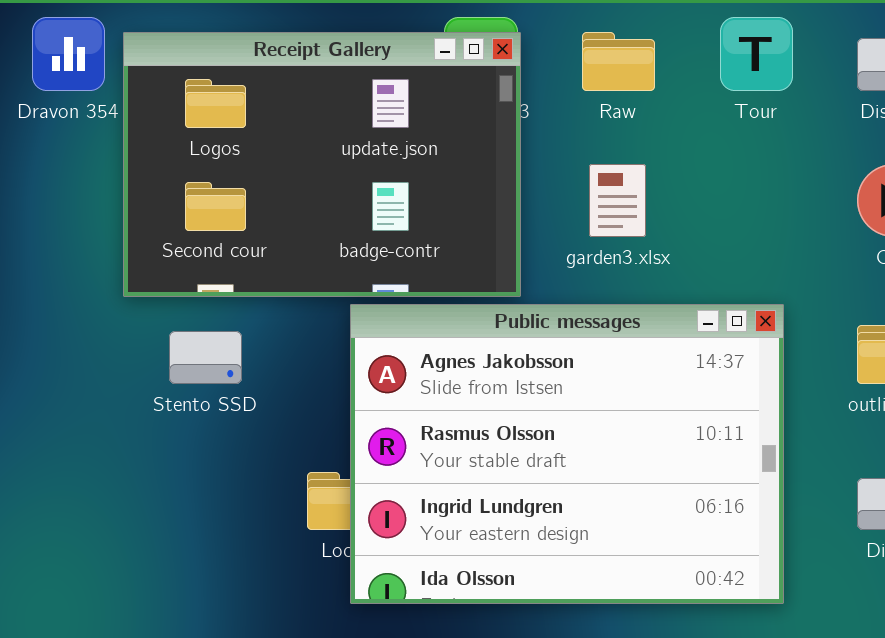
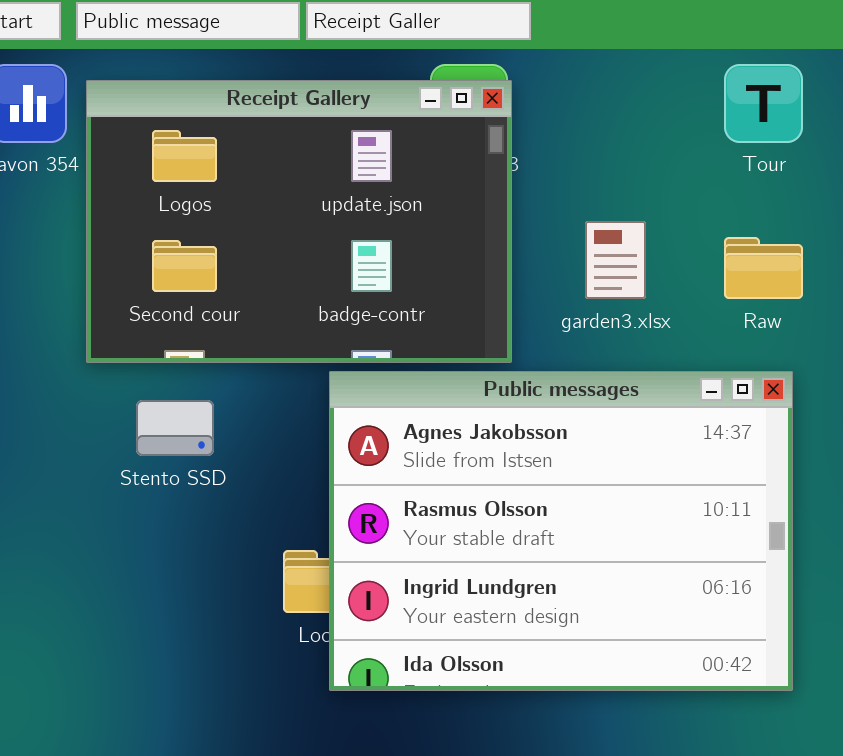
Raw: [582,32,655,91] -> [724,237,803,299], moved

